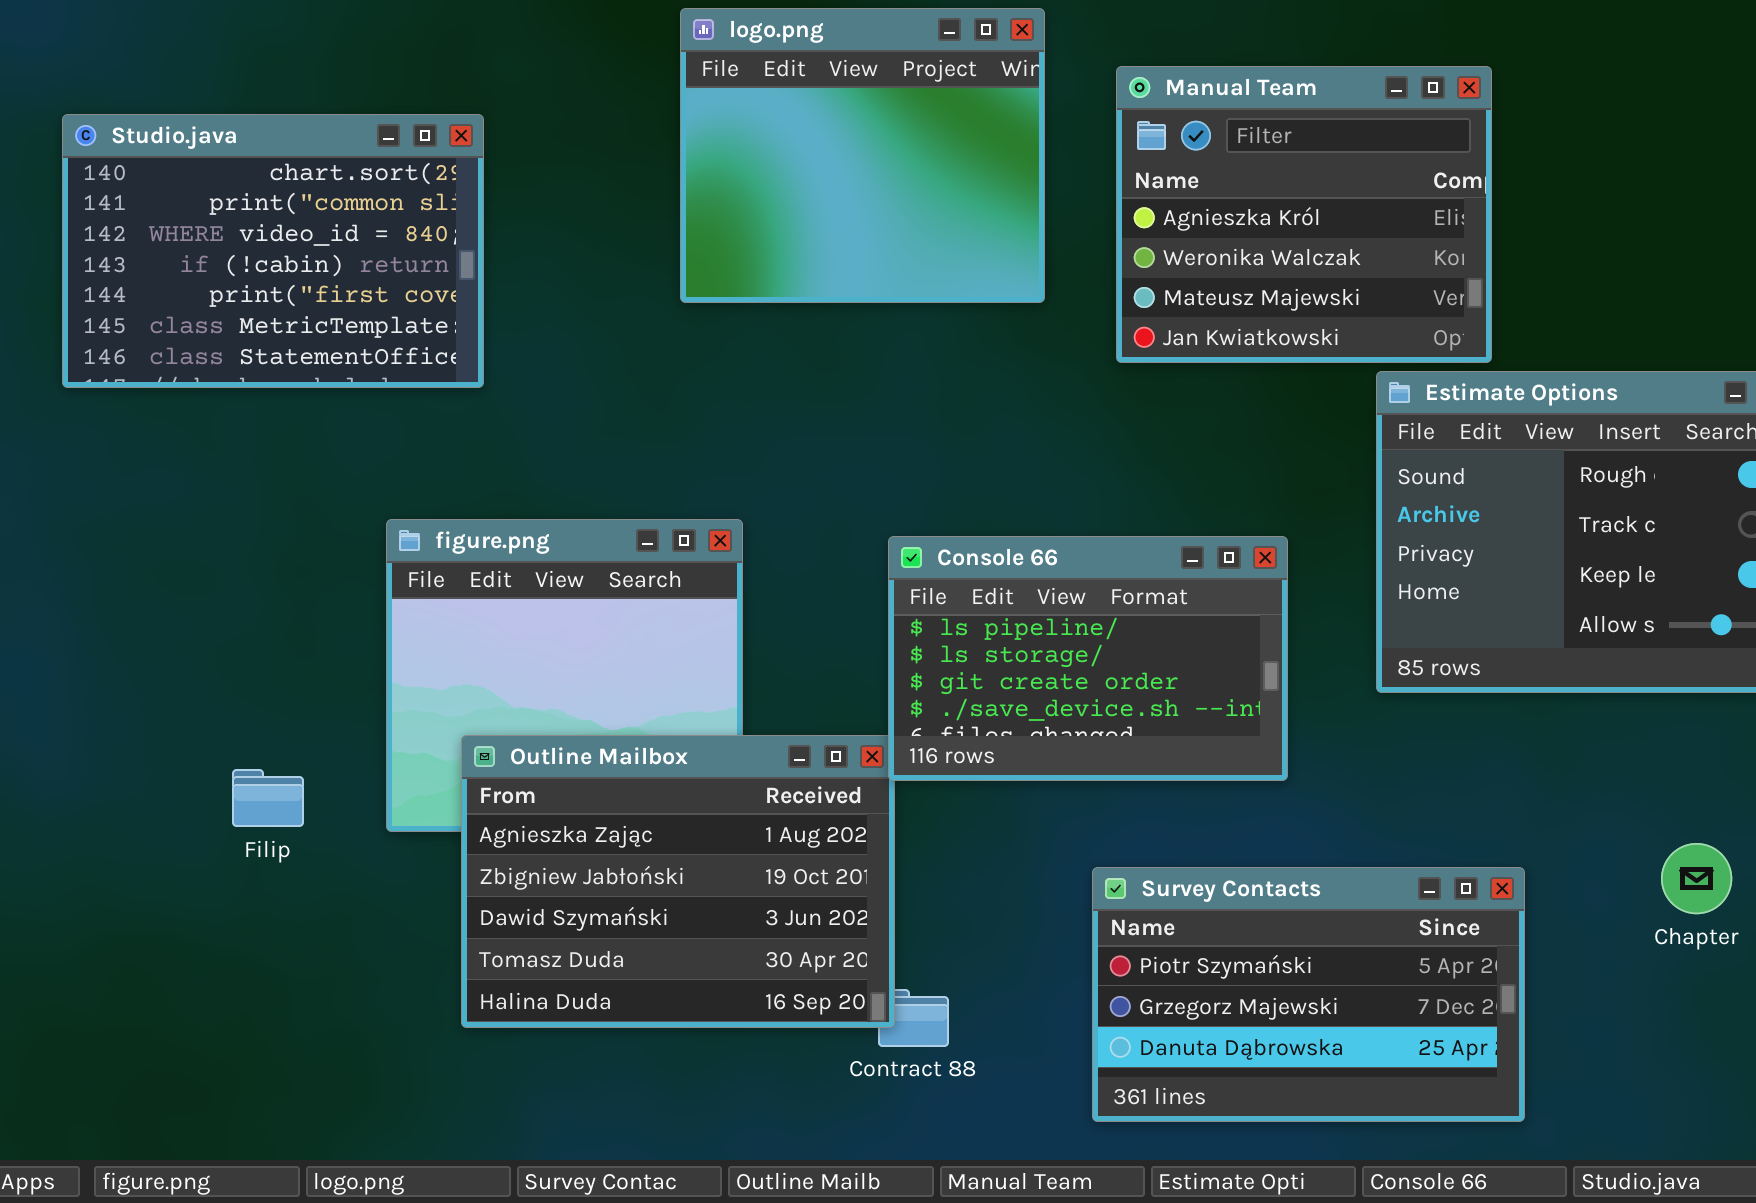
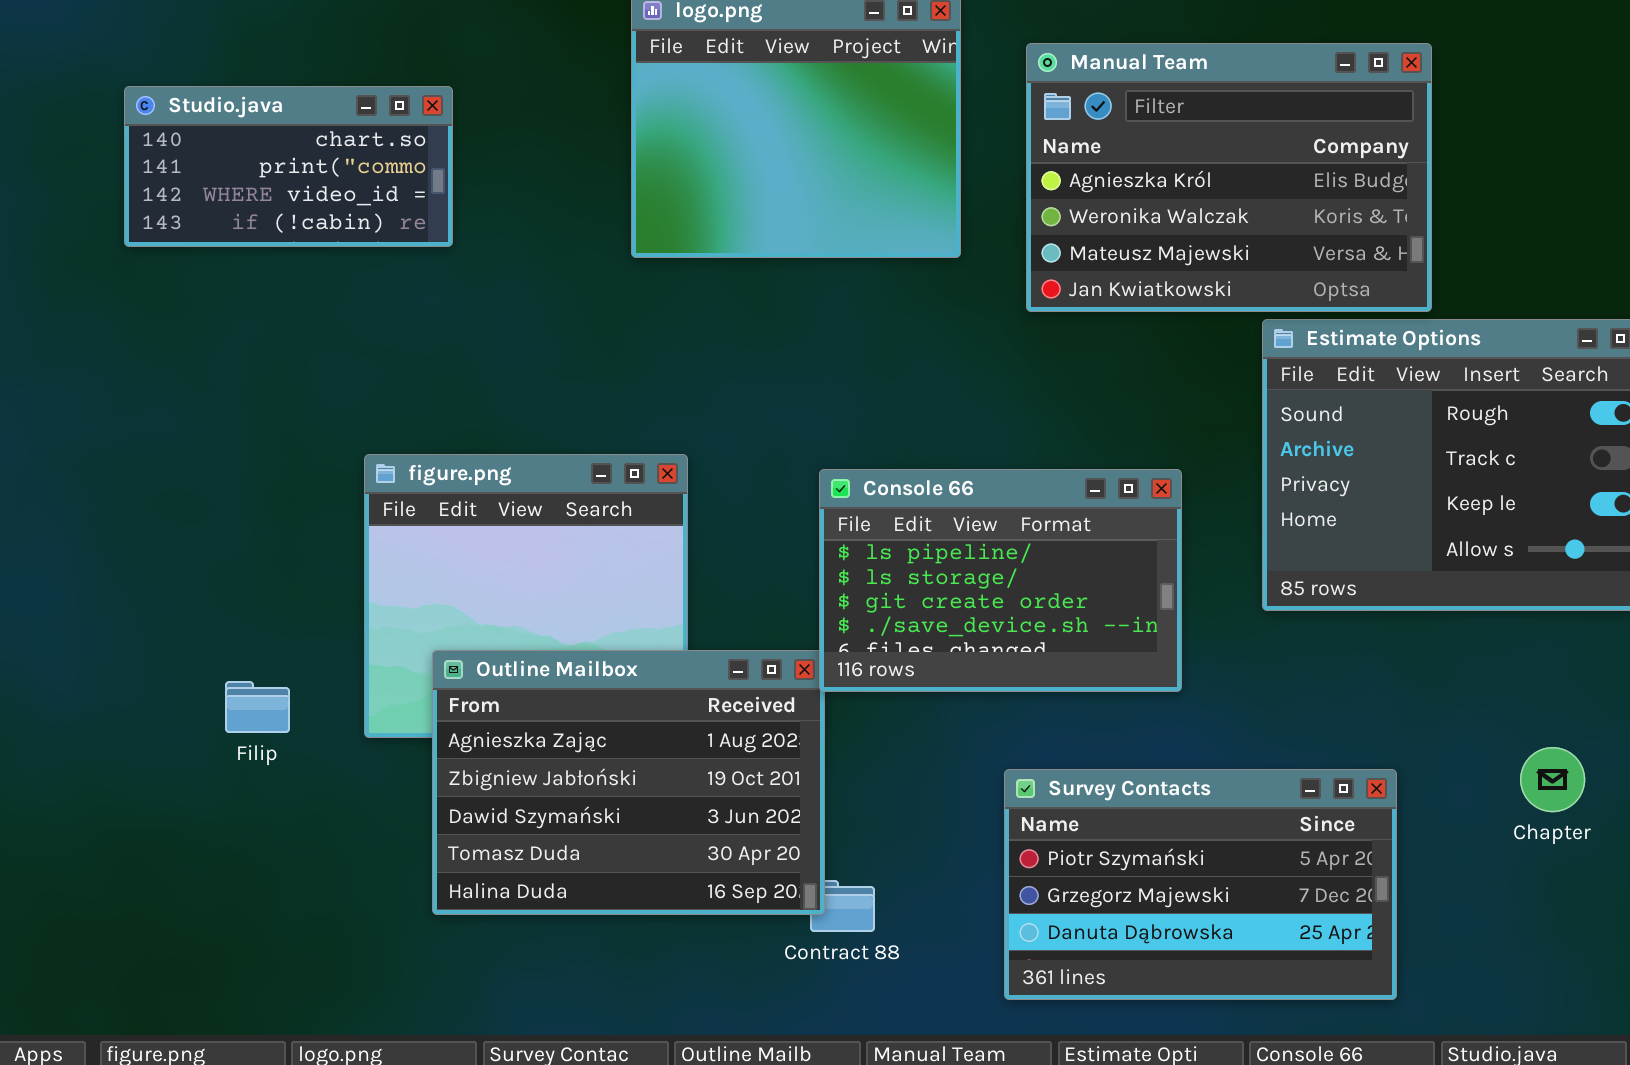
Manual Team: [1116,66,1492,363] -> [1026,43,1432,312], resized
Studio.java: [62,114,484,388] -> [124,86,453,247], resized

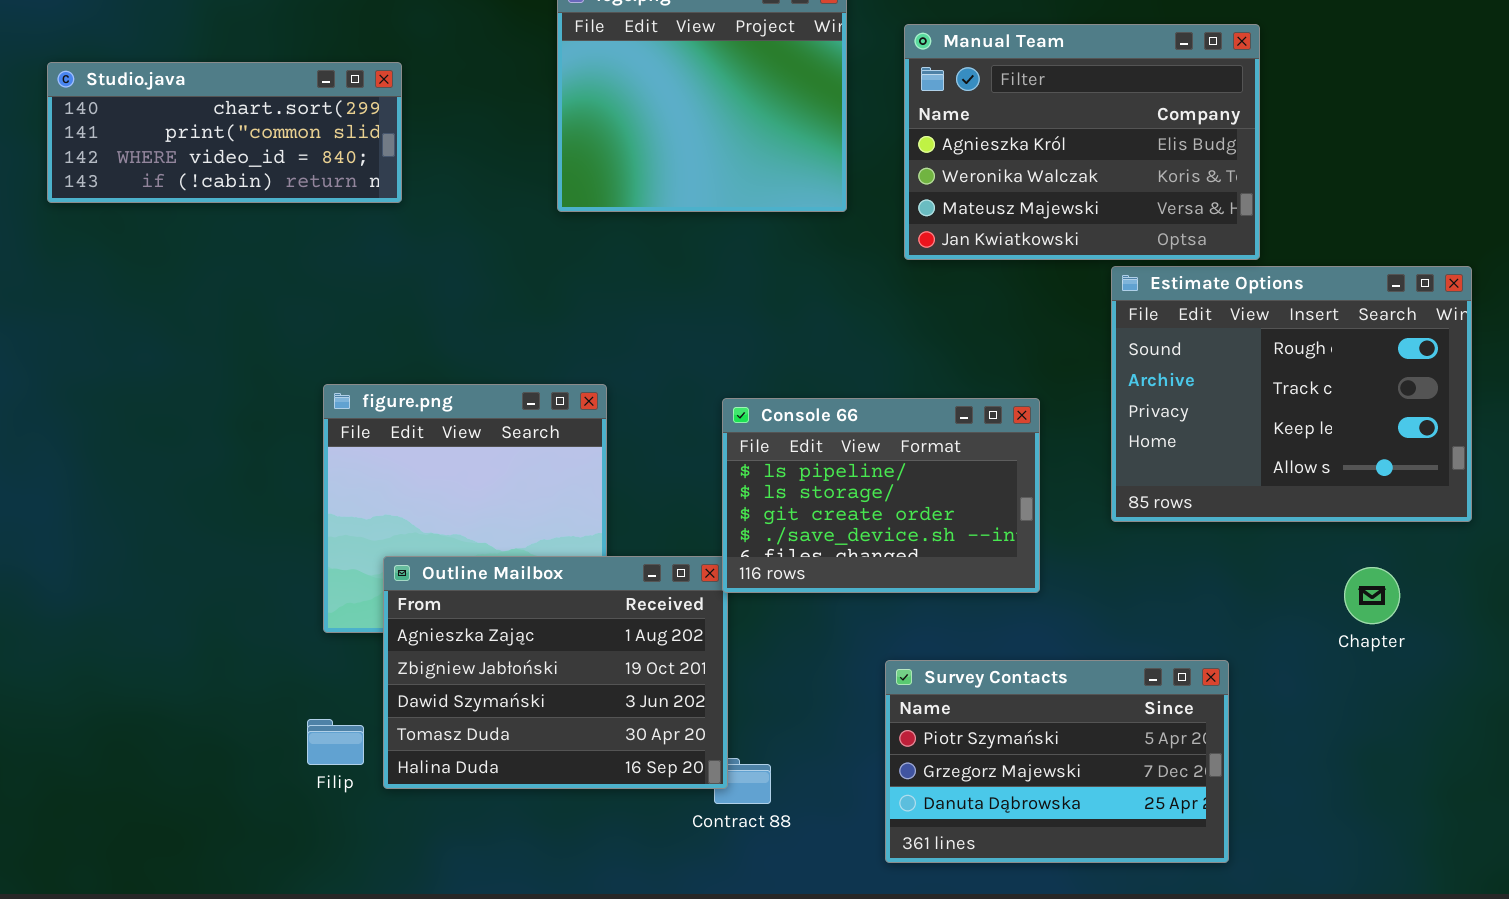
Studio.java: [124,86,453,247] -> [47,62,402,203], resized
Filip: [225,681,290,733] -> [307,719,364,765], moved
Chapter: [1520,747,1585,812] -> [1344,567,1400,624], moved

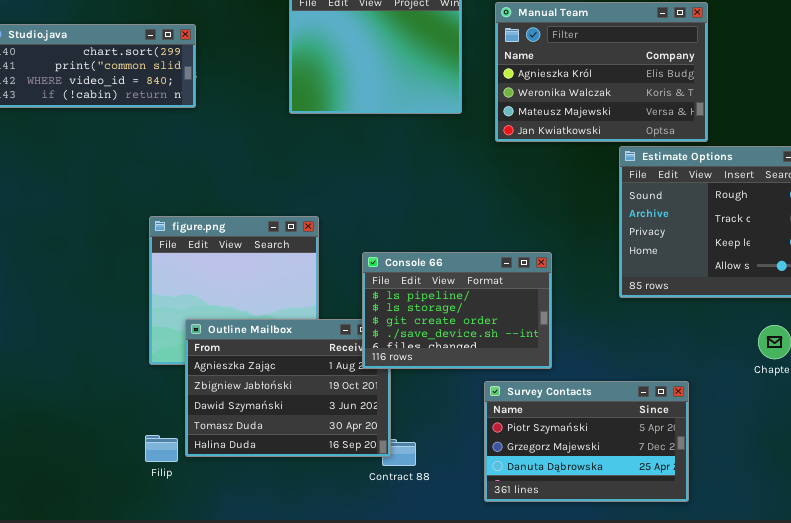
Console 66: [722,398,1040,593] -> [362,252,552,369], moved
Filip: [307,719,364,765] -> [145,435,178,462], moved

